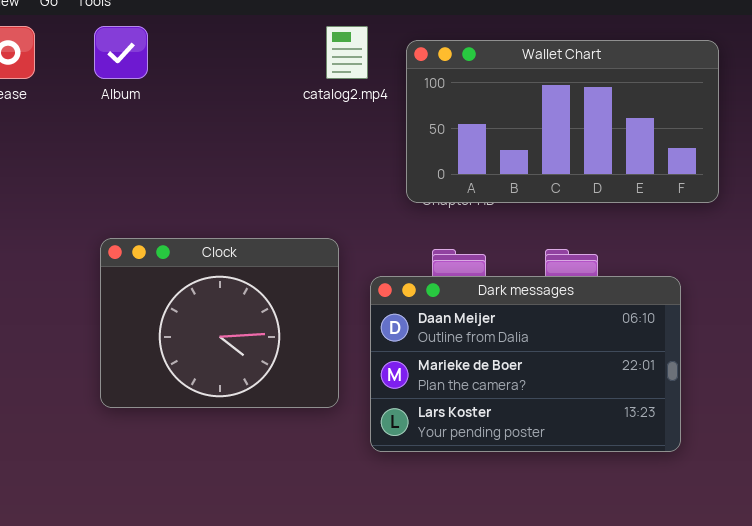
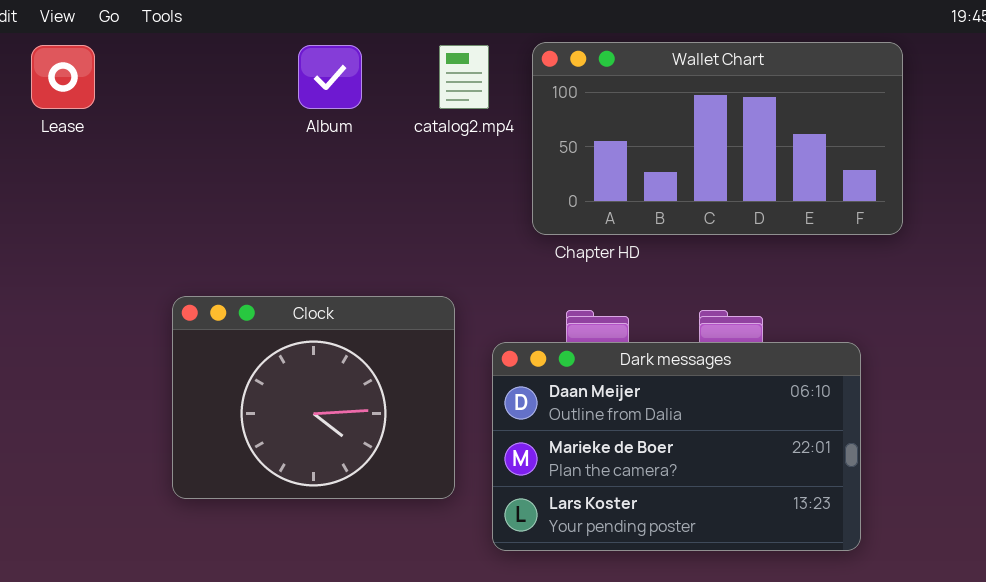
Album: [94,26,148,79] -> [298,45,362,109], moved
Wallet Chart: [406,40,719,203] -> [532,42,903,235], moved

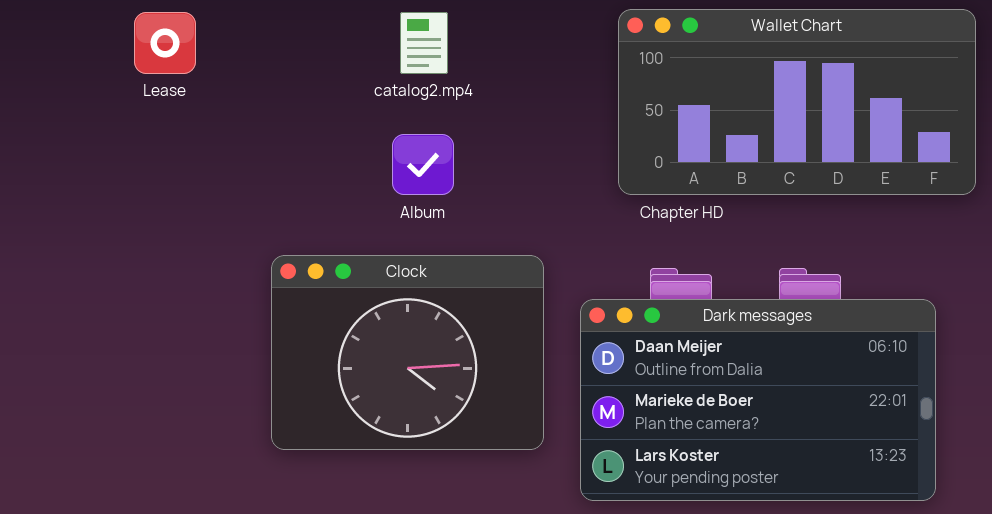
Album: [298,45,362,109] -> [392,134,454,195], moved
catalog2.mp4: [439,45,489,109] -> [400,12,448,74], moved

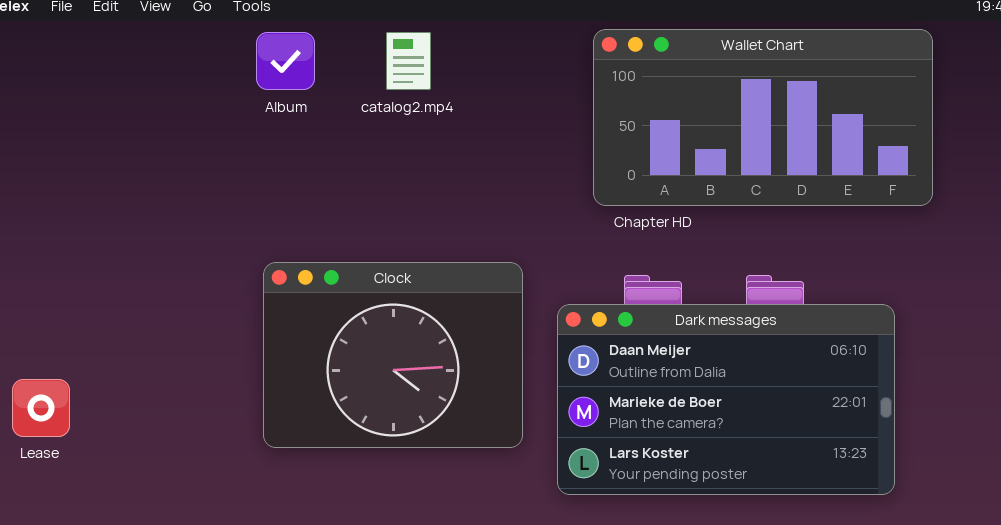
Lease: [134,12,196,74] -> [12,379,70,437], moved
Album: [392,134,454,195] -> [256,32,315,90], moved

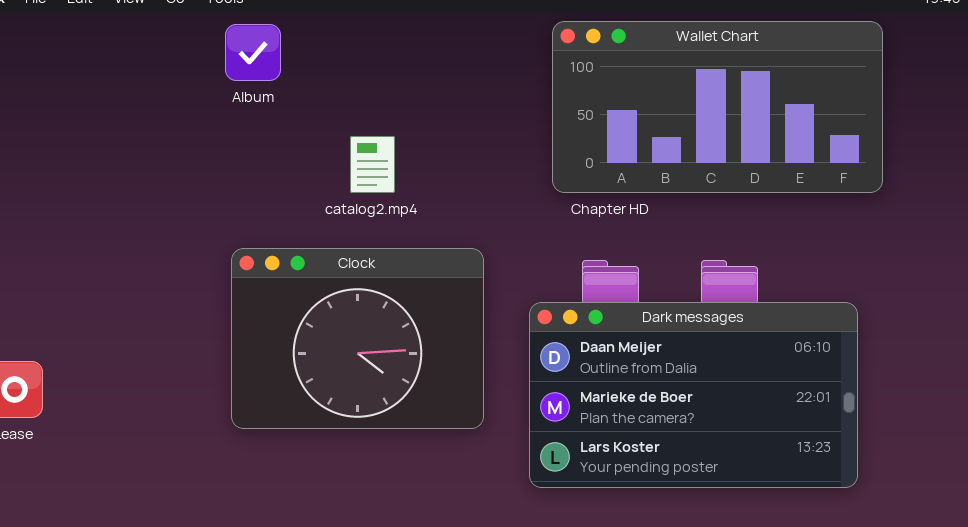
catalog2.mp4: [386,32,431,90] -> [350,136,395,193], moved
Dark messages: [557,304,895,495] -> [529,302,858,488], moved

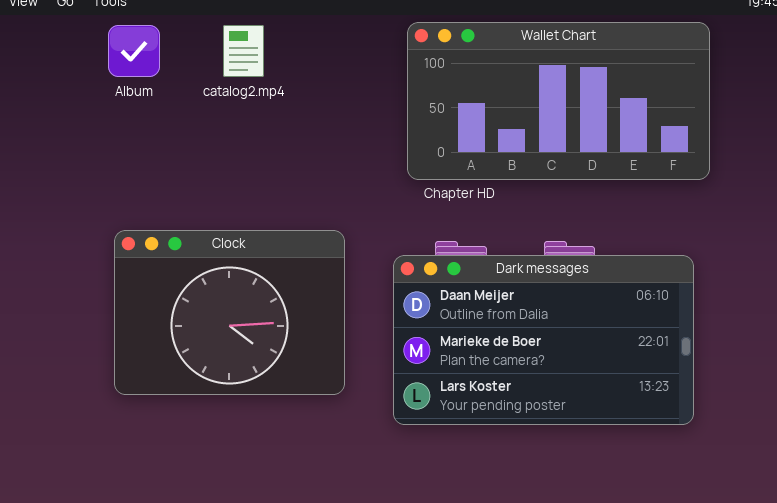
catalog2.mp4: [350,136,395,193] -> [223,25,264,77], moved
Dark messages: [529,302,858,488] -> [393,255,694,425], moved

